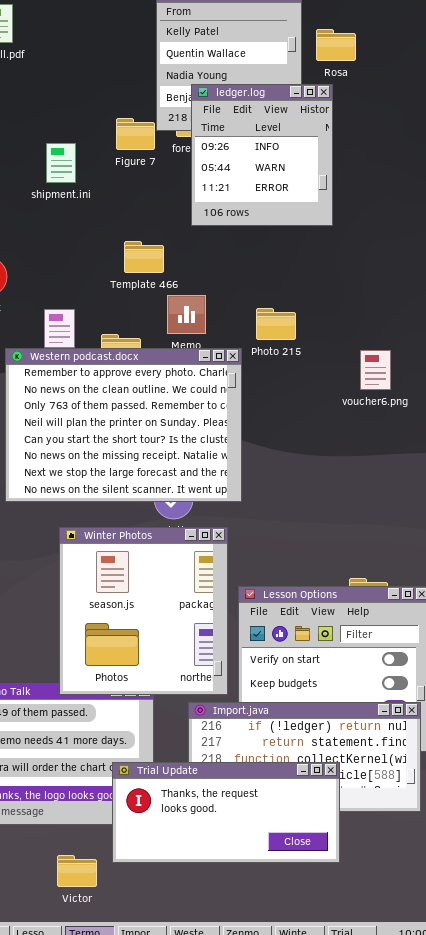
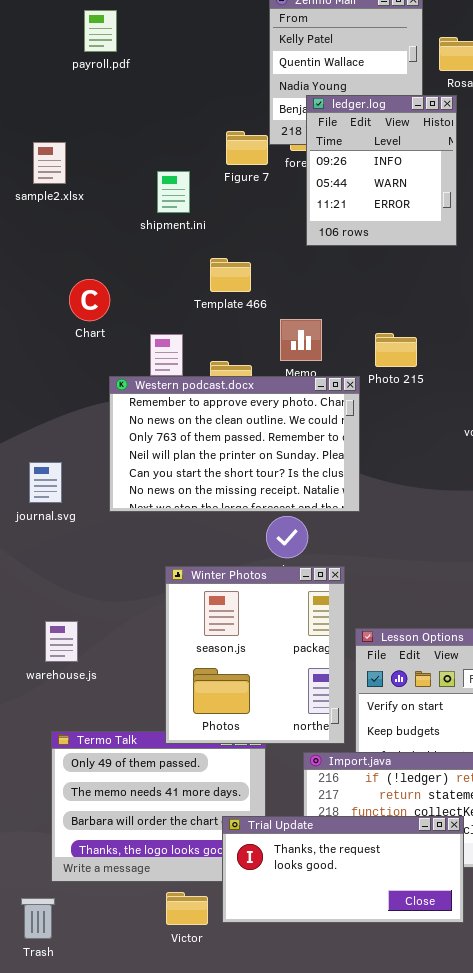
shipment.ini: [46,143,76,183] -> [157,171,190,213], moved
Template 466: [124,241,164,273] -> [210,258,251,292], moved
Western podcast.docx: [5,348,242,502] -> [109,376,360,512], resized
Victor: [57,855,97,887] -> [166,892,208,925], moved

